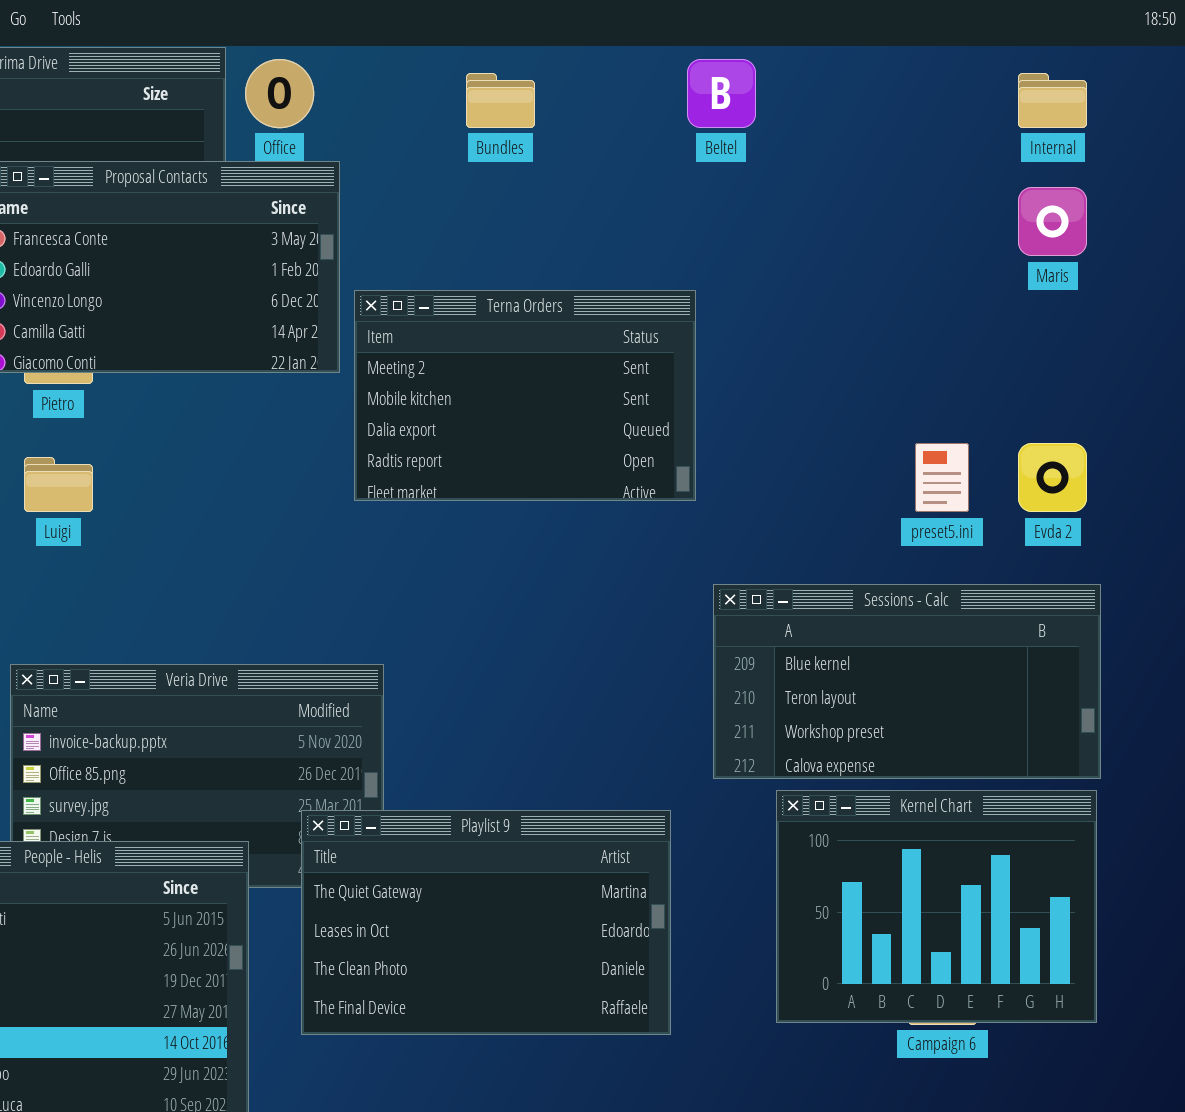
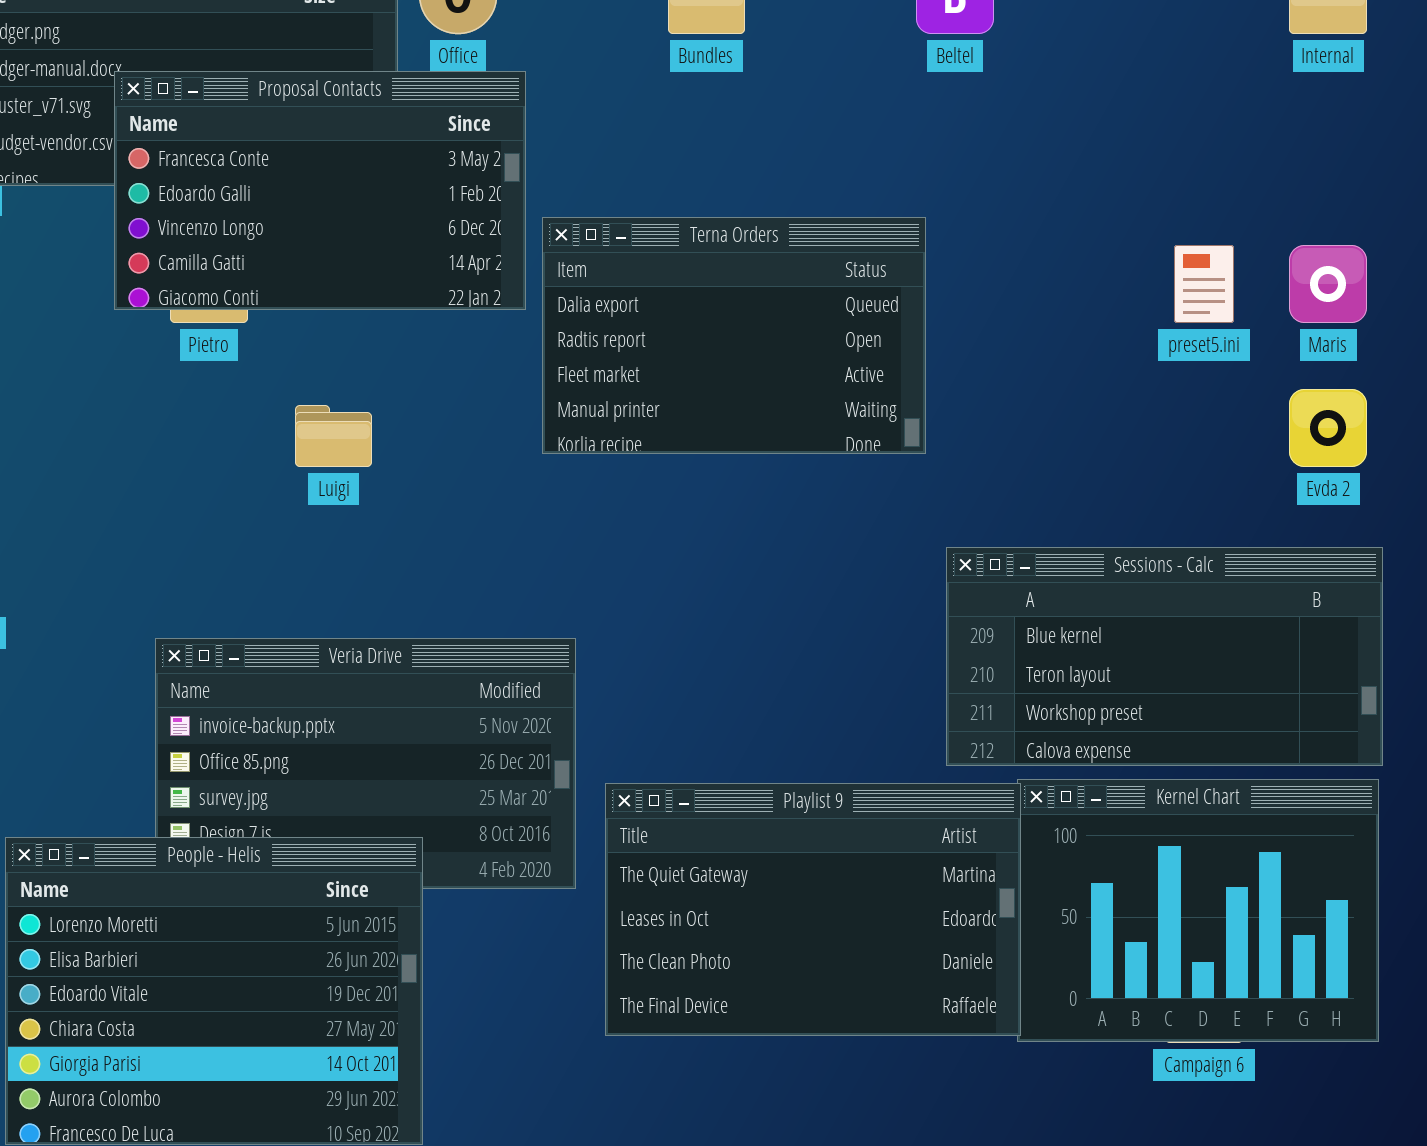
Maris: [1018,187,1087,256] -> [1289,245,1367,323], moved
Terna Orders: [354,290,696,501] -> [542,217,926,454], scrolled down 2 rows
preset5.ini: [915,443,969,512] -> [1174,245,1234,323], moved
Luigi: [24,457,93,512] -> [295,405,372,467], moved
Playlist 9: [301,810,671,1035] -> [605,783,1021,1036], moved

